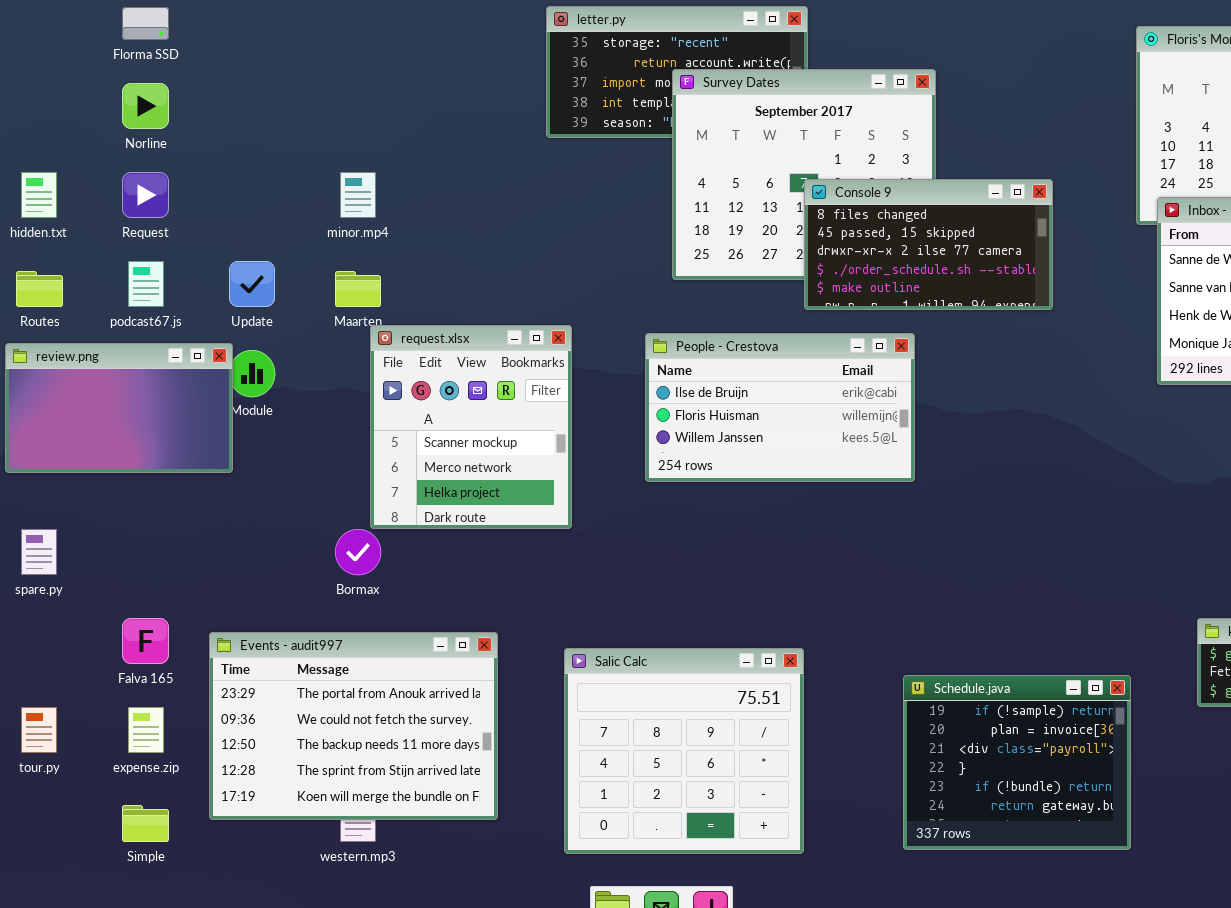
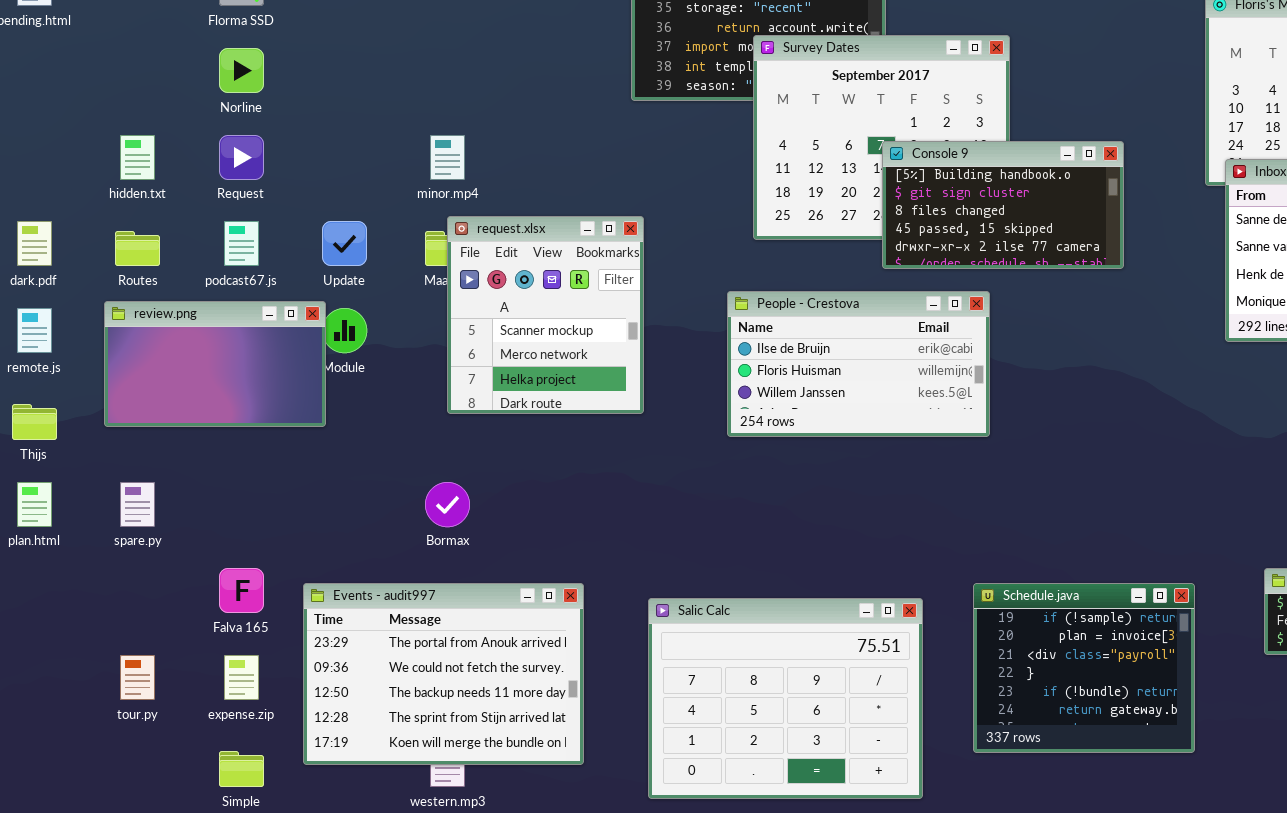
Console 9: [804,179,1053,310] -> [882,141,1124,269], scrolled up 2 rows
request.xlsx: [370,325,572,529] -> [447,216,644,414], moved
Salic Calc: [564,648,804,854] -> [648,598,923,799], resized
Schedule.java: [903,675,1131,850] -> [973,583,1195,753], moved

